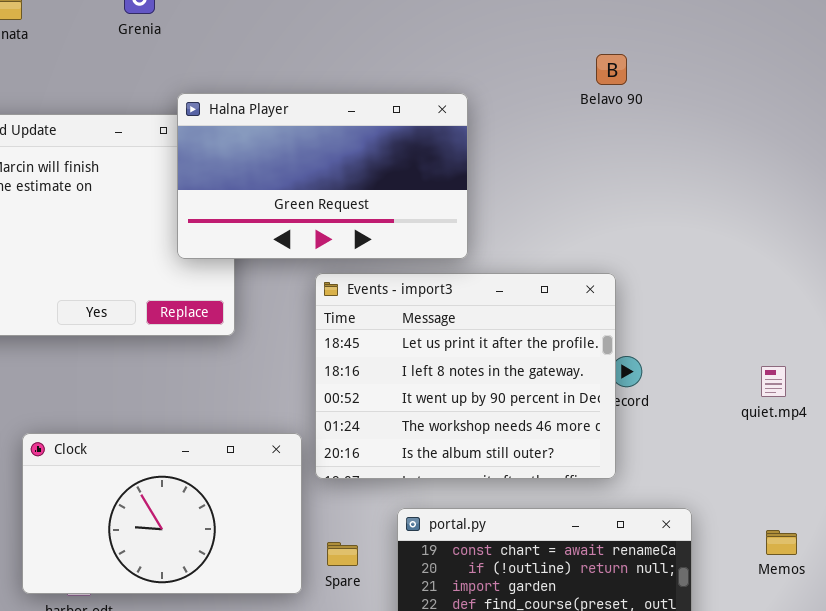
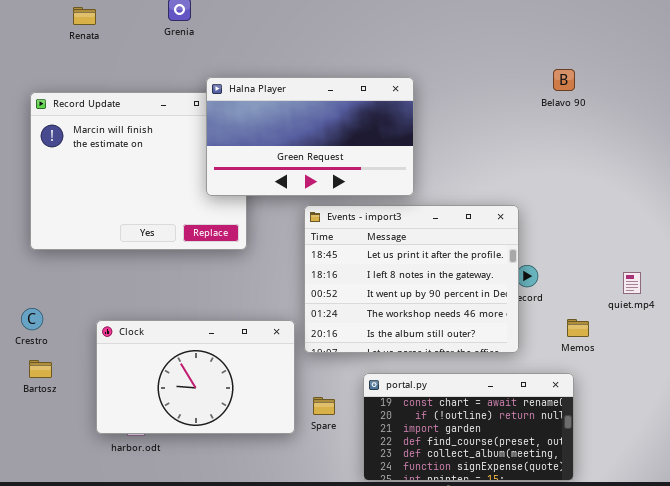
Belavo 90: [596,54,627,85] -> [553,69,575,91], moved
Memos: [766,530,797,555] -> [567,319,589,337], moved

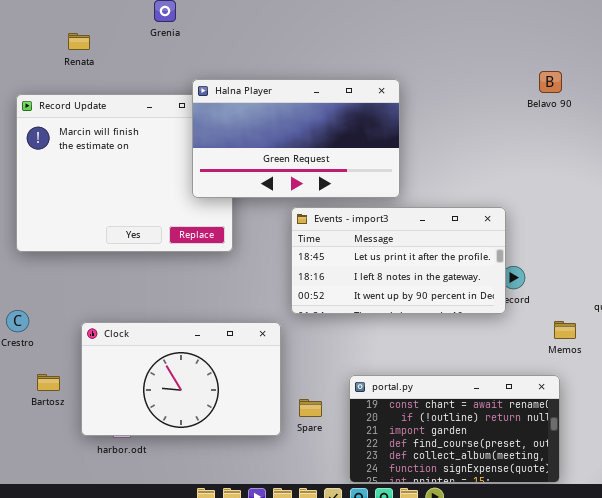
Renata: [73,7,96,25] -> [68,33,90,50], moved
Events - import3: [304,205,519,353] -> [291,207,506,314], resized
Bartosz: [29,360,52,378] -> [37,374,60,391], moved

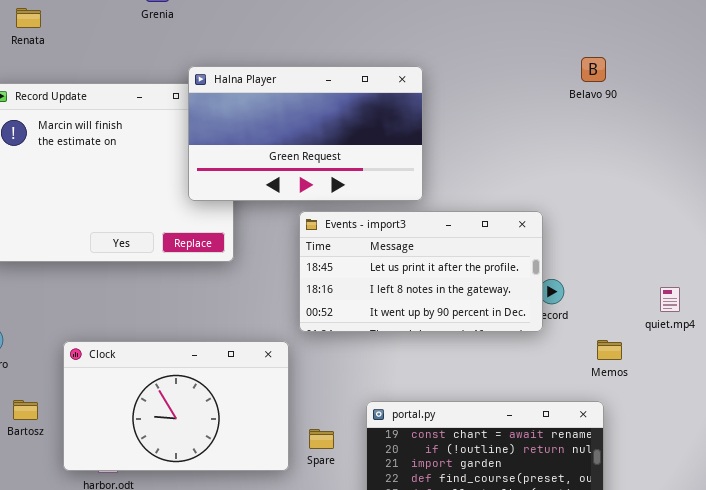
Renata: [68,33,90,50] -> [16,8,41,28], moved

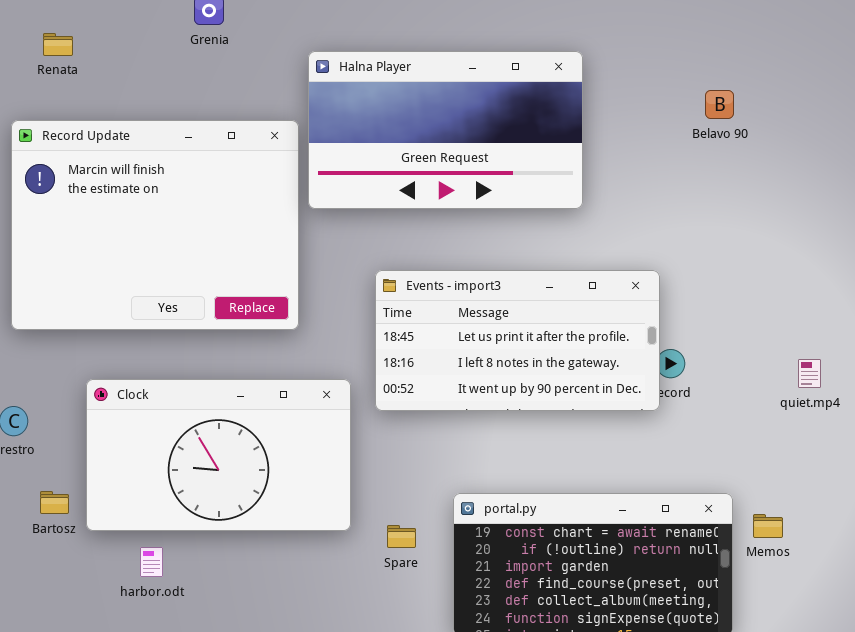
Halna Player: [188,66,423,201] -> [308,51,583,209], moved
Memos: [597,340,622,360] -> [753,514,783,538], moved
Clock: [63,341,289,471] -> [86,379,351,531], moved

